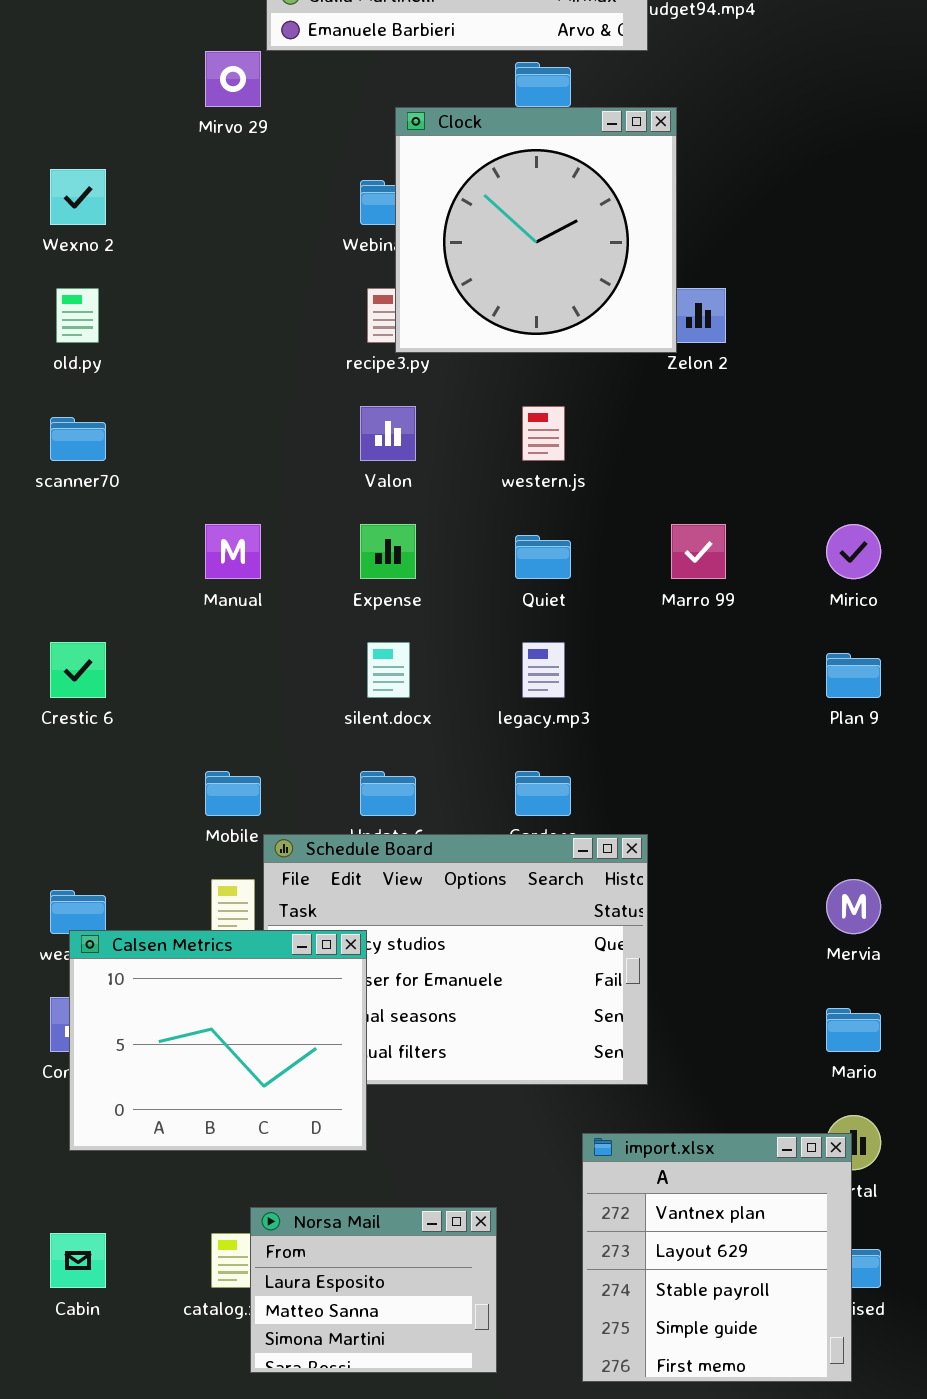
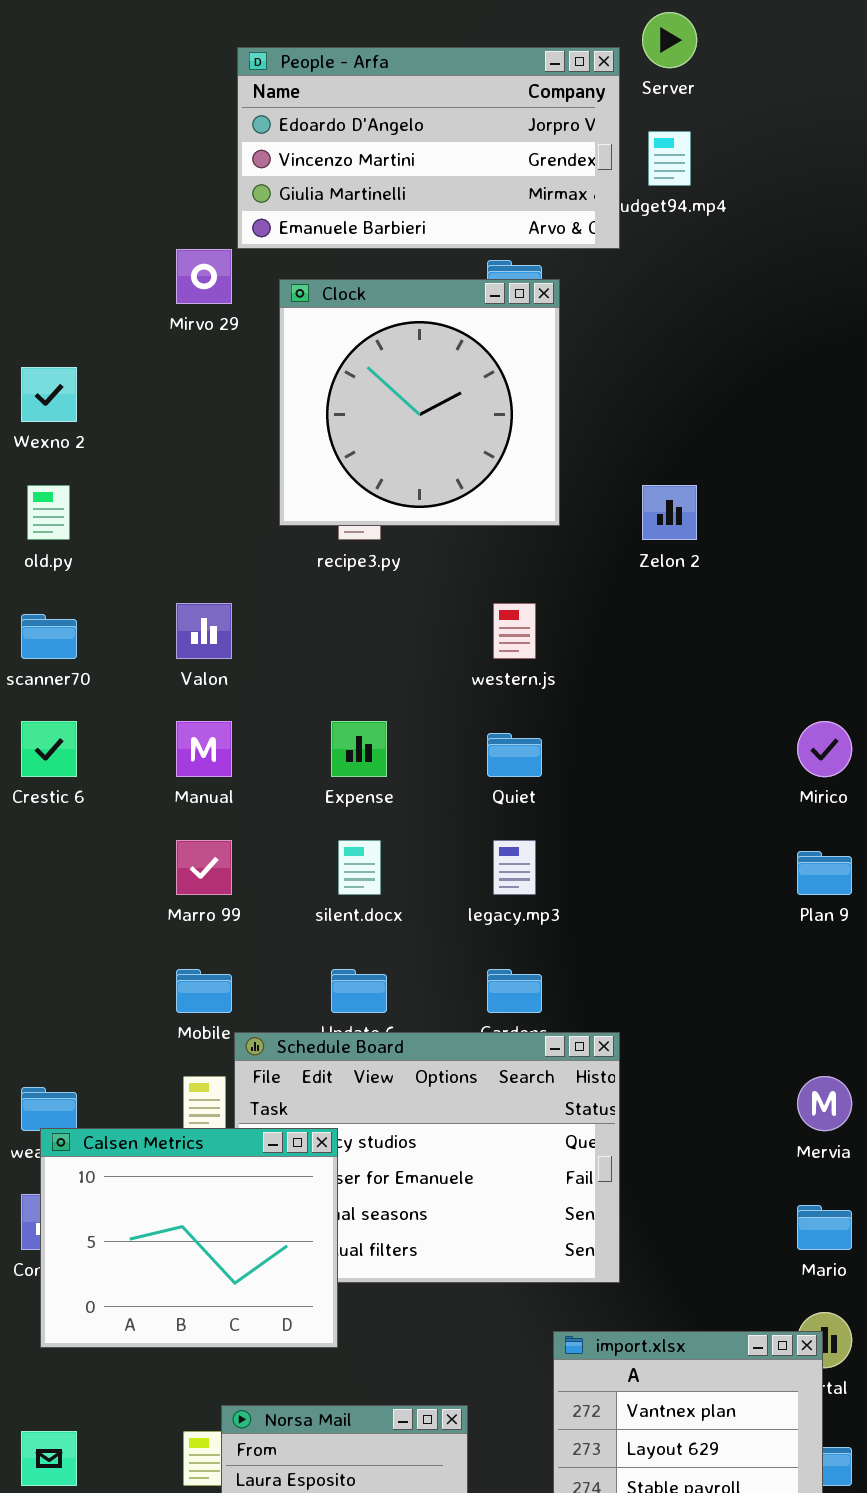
Clock: [395,107,677,353] -> [279,279,560,526], moved
Valon: [360,406,416,461] -> [176,603,232,659], moved
Marro 99: [671,524,726,579] -> [176,840,232,895], moved
Crestic 6: [50,642,106,698] -> [21,721,77,777], moved

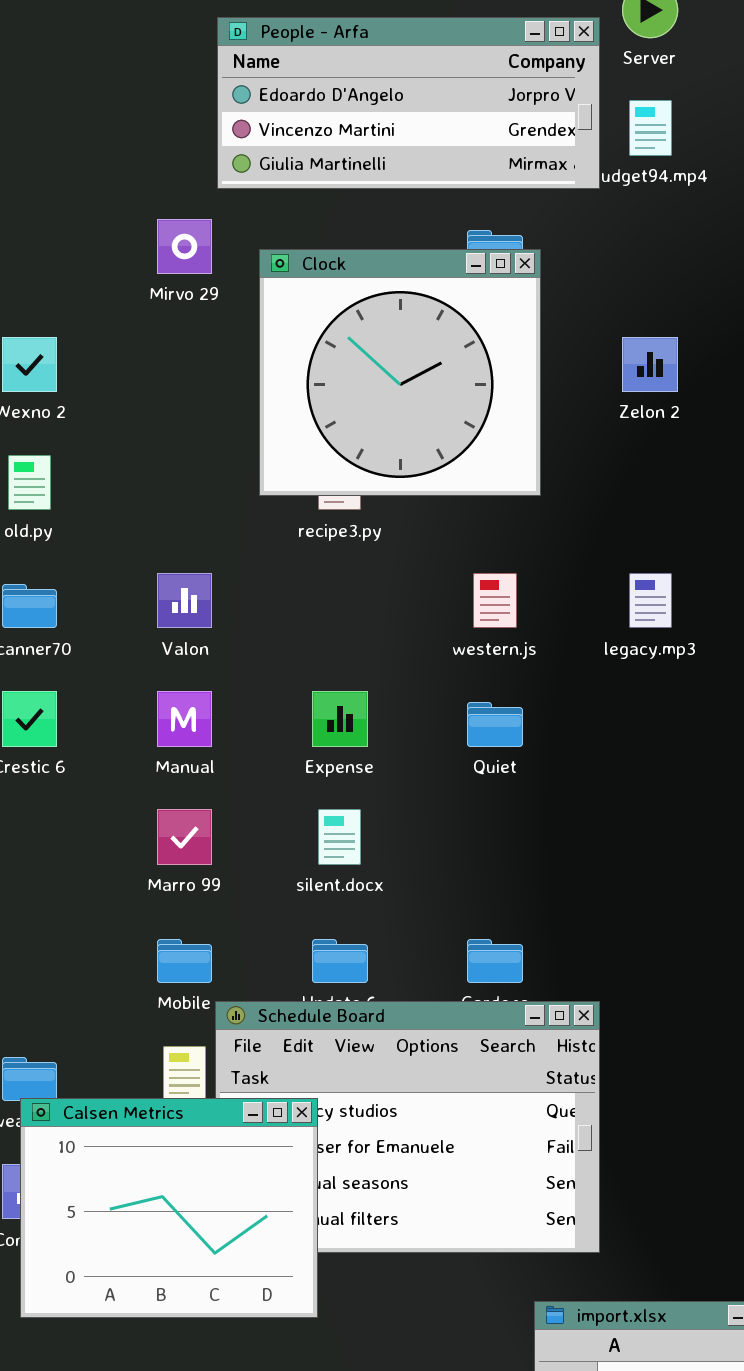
People - Arfa: [237,47,620,249] -> [217,17,600,189], resized
Zelon 2: [642,485,697,540] -> [622,337,678,392], moved
legacy.mp3: [493,840,536,895] -> [629,573,672,628], moved

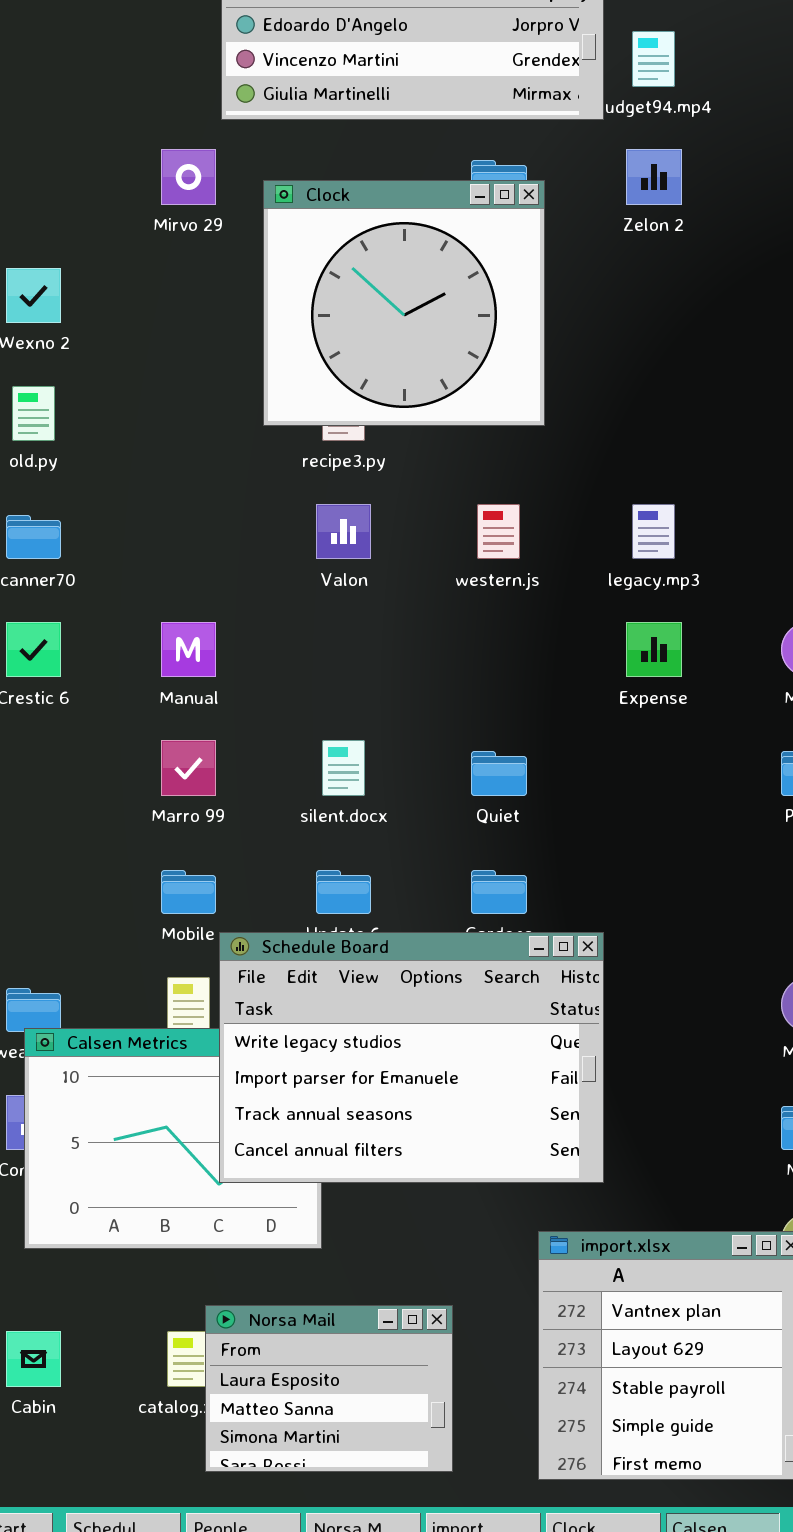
Zelon 2: [622,337,678,392] -> [626,149,682,205], moved
Valon: [157,573,212,628] -> [316,504,371,559], moved
Expense: [312,691,368,747] -> [626,622,682,677], moved
Quiet: [467,702,523,747] -> [471,751,527,796], moved
Schedule Board: [215,1001,600,1253] -> [219,932,604,1183], raised

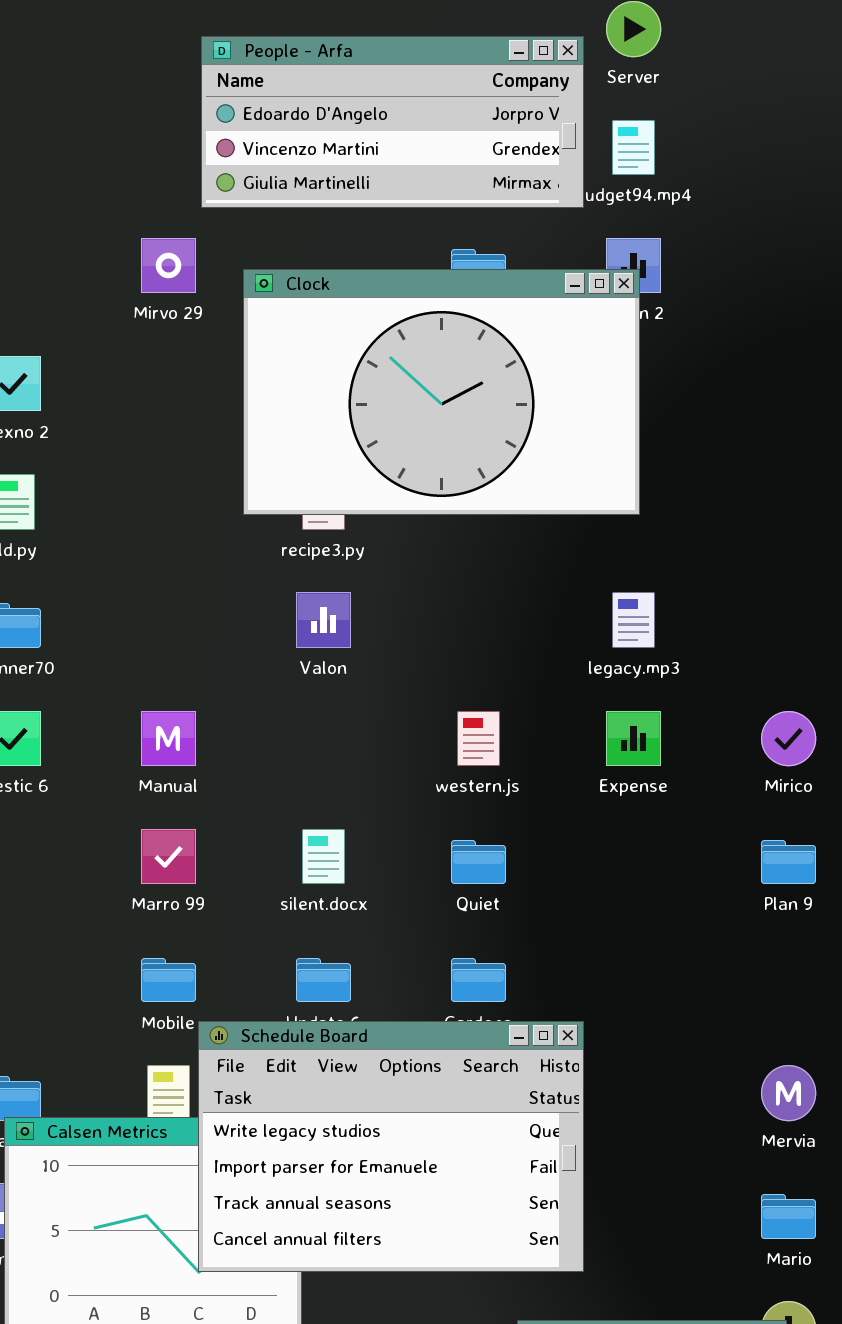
Clock: [263,180,545,426] -> [243,269,640,515], resized
western.js: [477,504,520,559] -> [457,711,500,766], moved

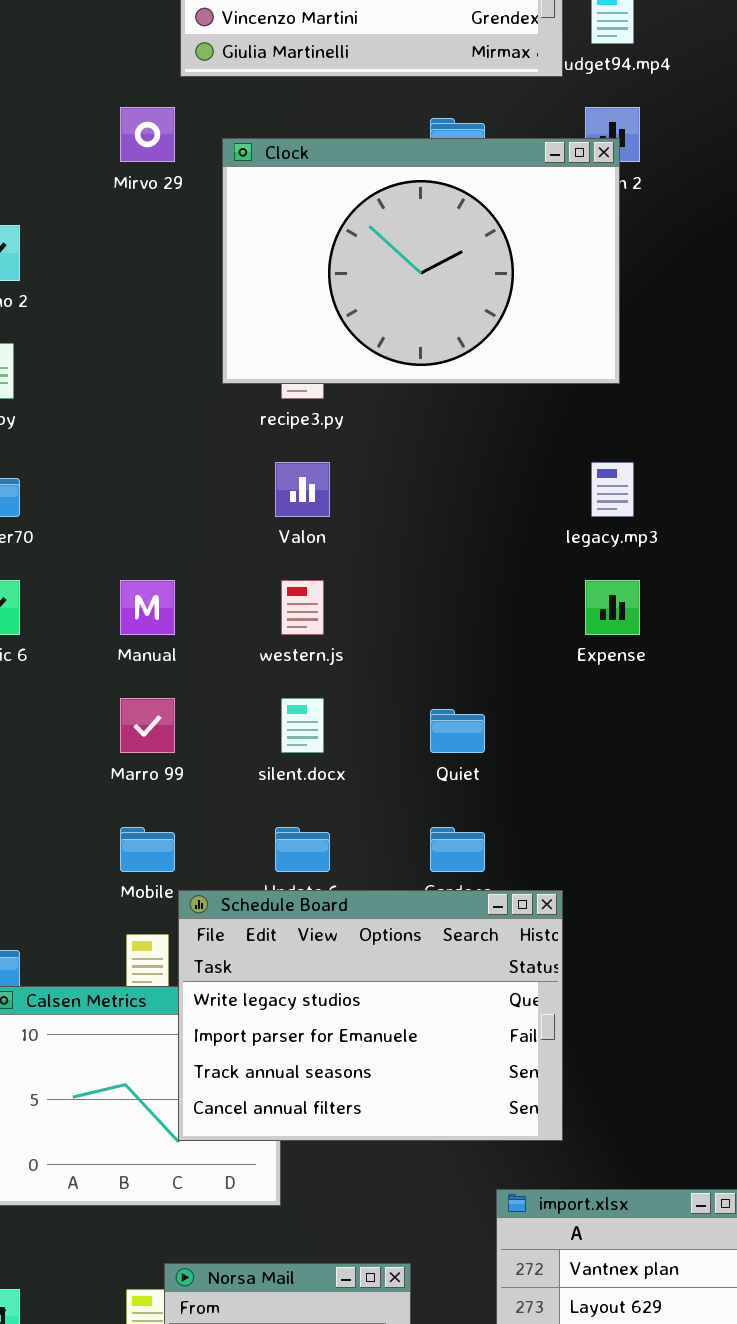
western.js: [457,711,500,766] -> [281,580,324,635], moved

